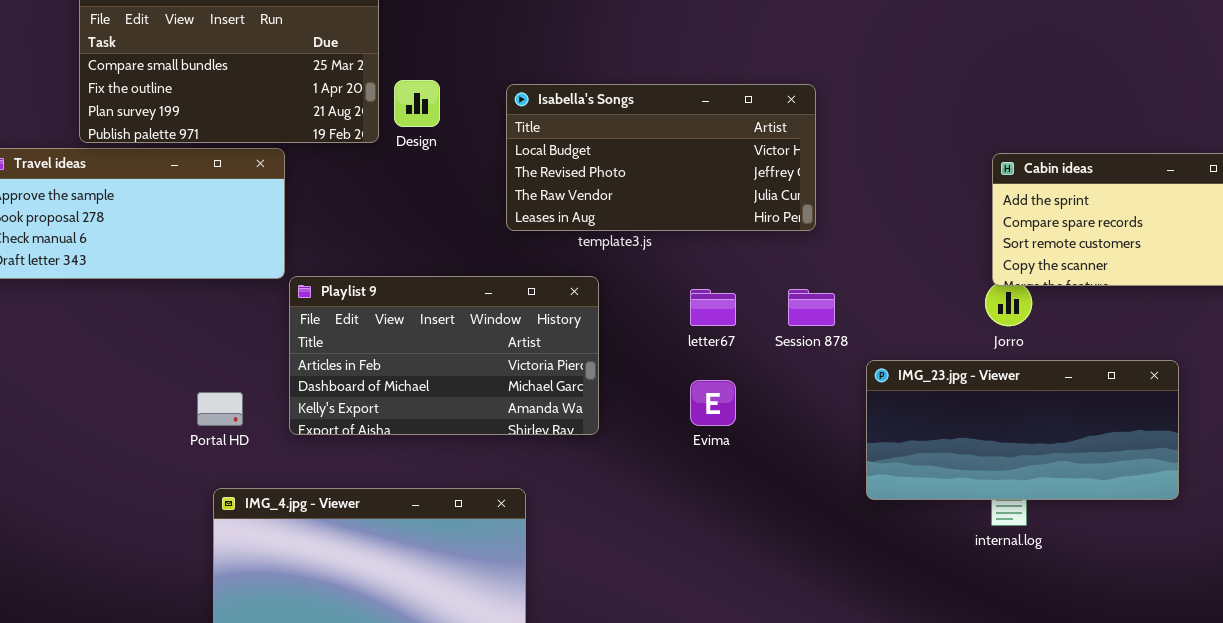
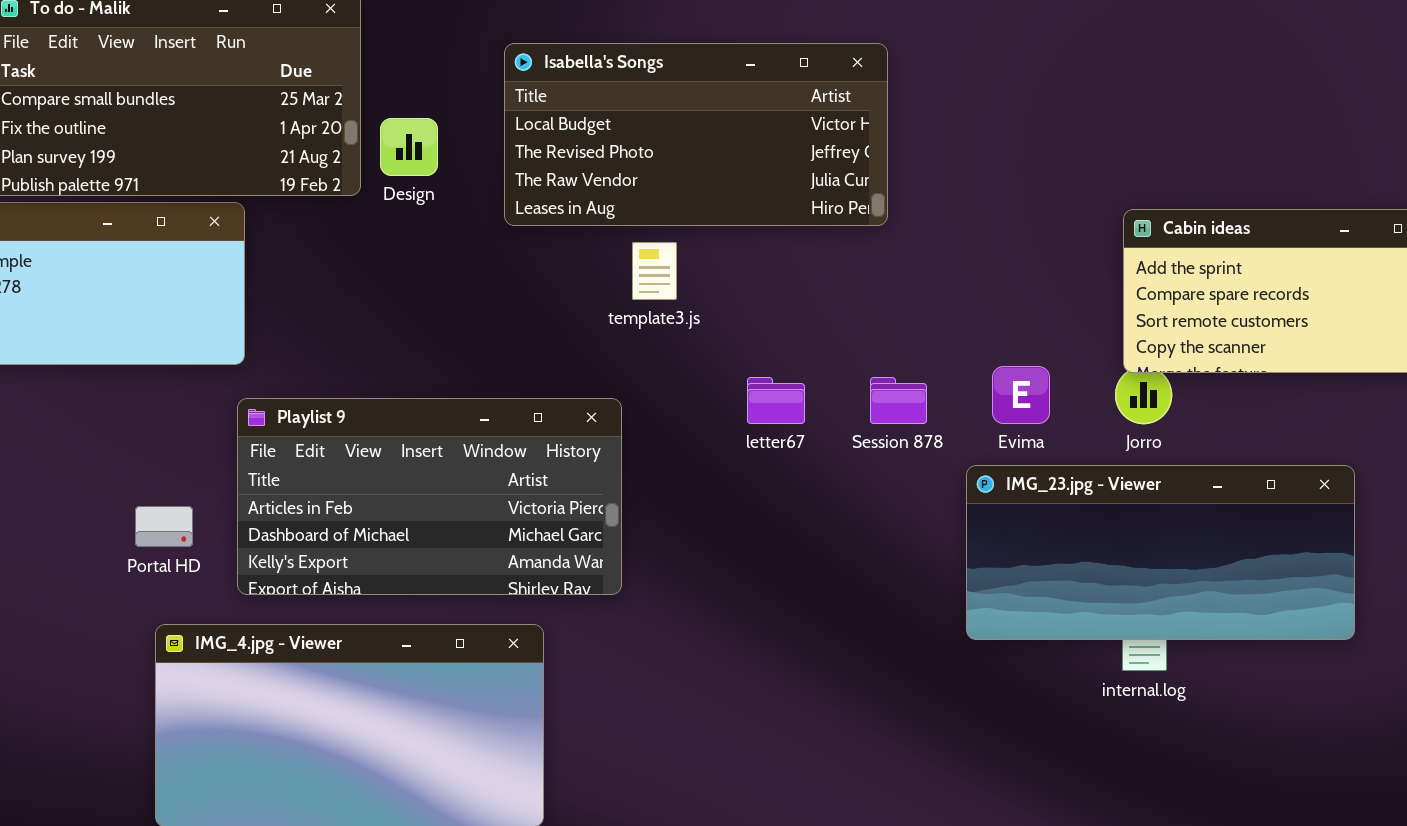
Isabella's Songs: [506,84,816,231] -> [504,43,888,226], moved
Playlist 9: [289,276,599,435] -> [237,398,622,595], moved
Evima: [690,380,736,426] -> [992,366,1050,424], moved

